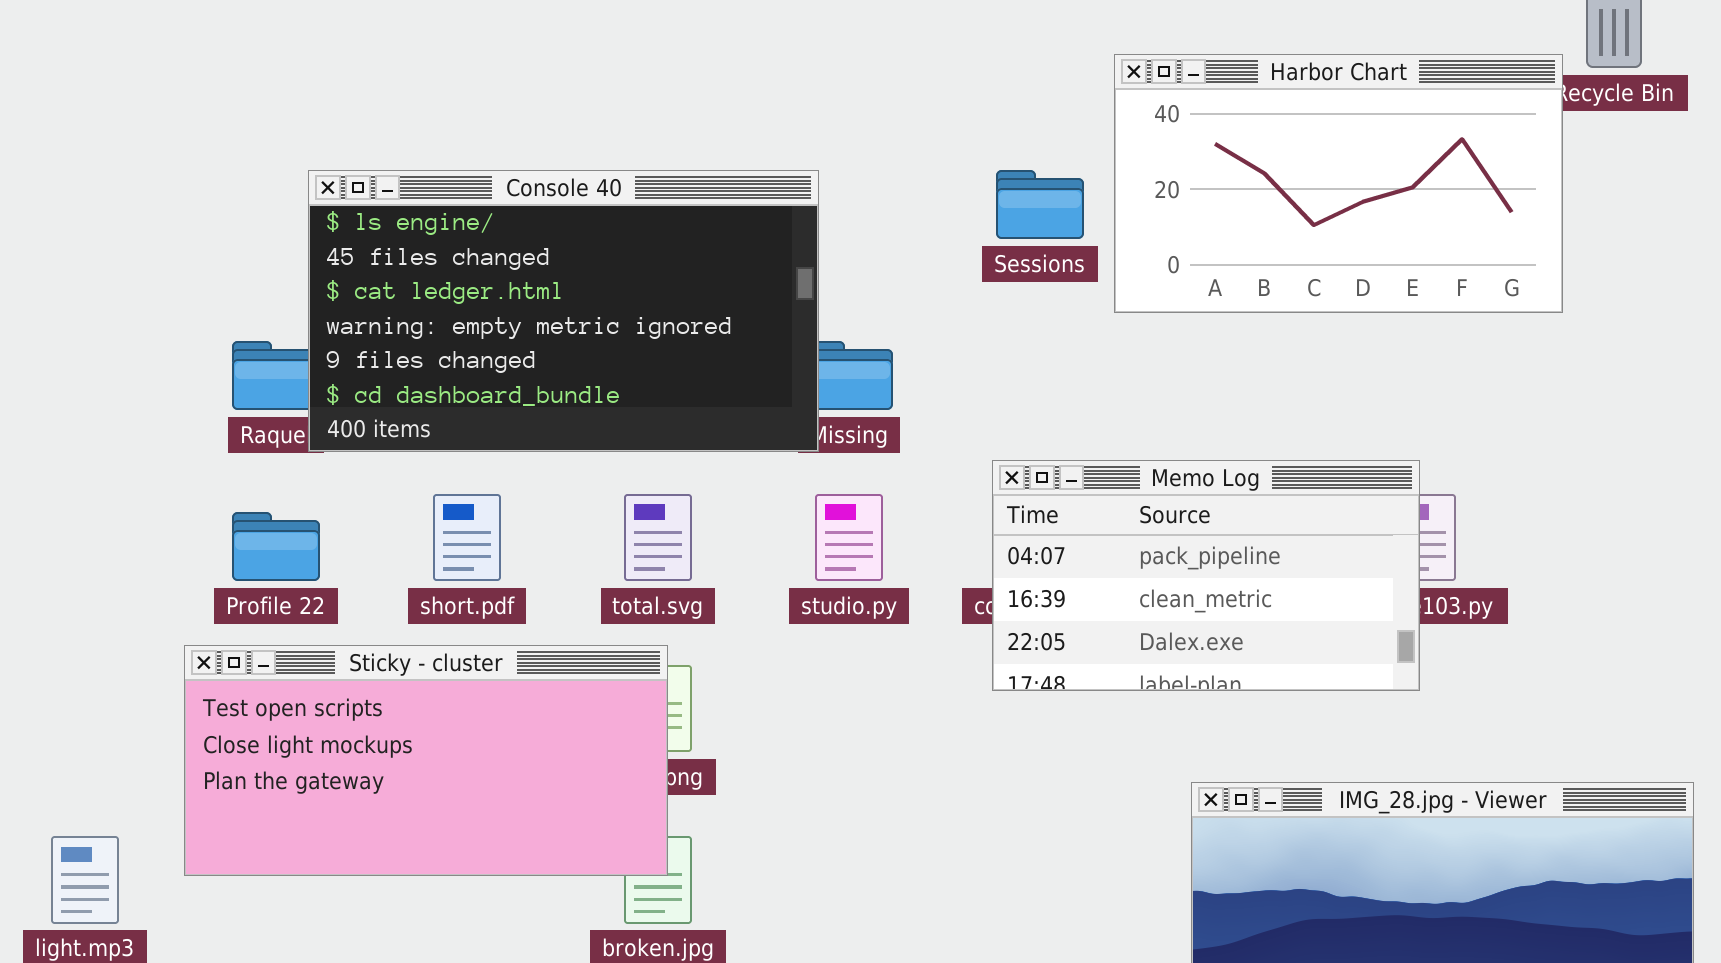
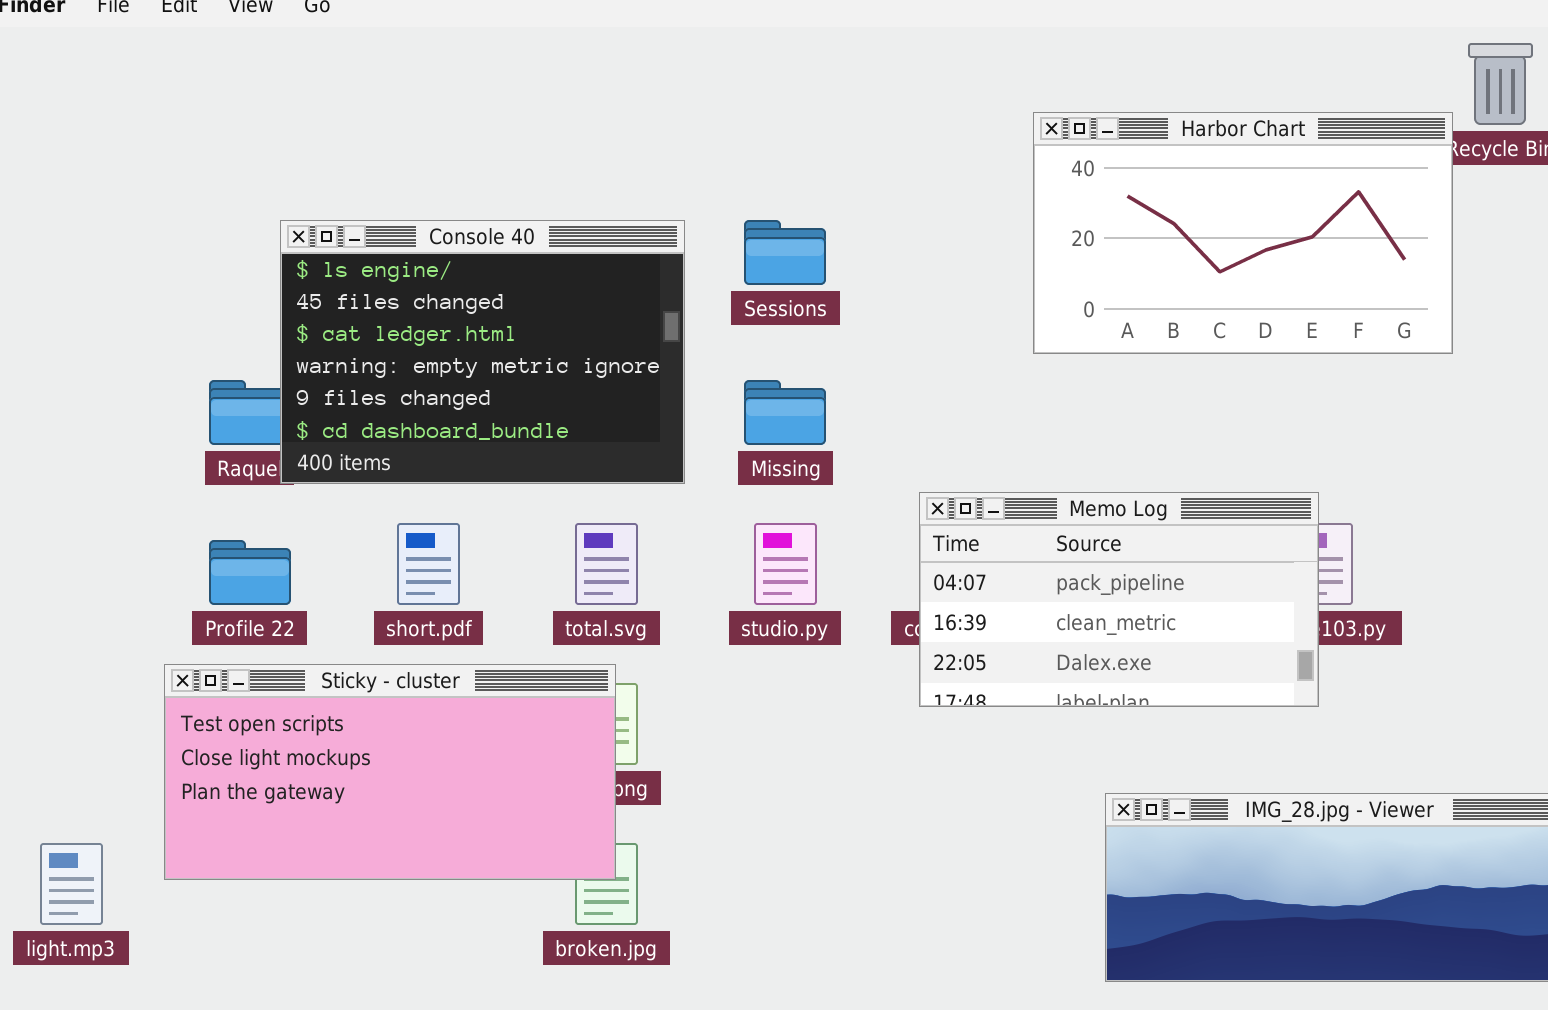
Console 40: [308,170,819,452] -> [280,220,685,484], resized
Sessions: [996,170,1084,239] -> [744,220,826,285], moved

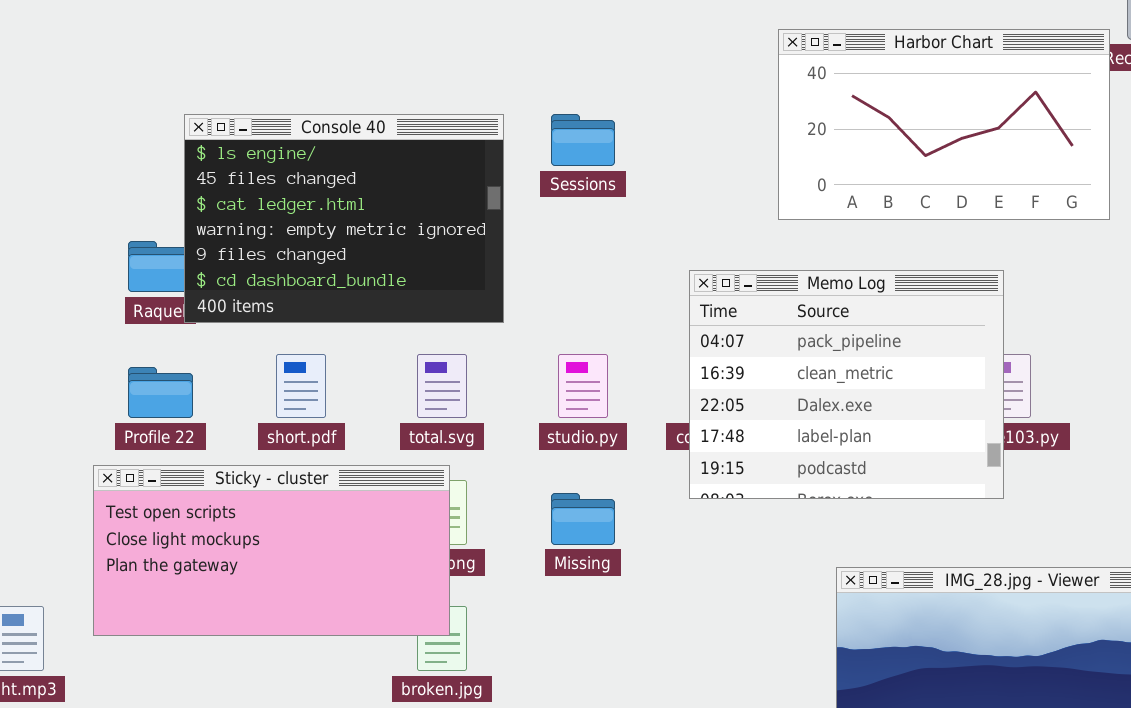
Missing: [744,380,826,445] -> [551,493,615,545], moved
Memo Log: [919,492,1319,707] -> [689,270,1004,499], resized

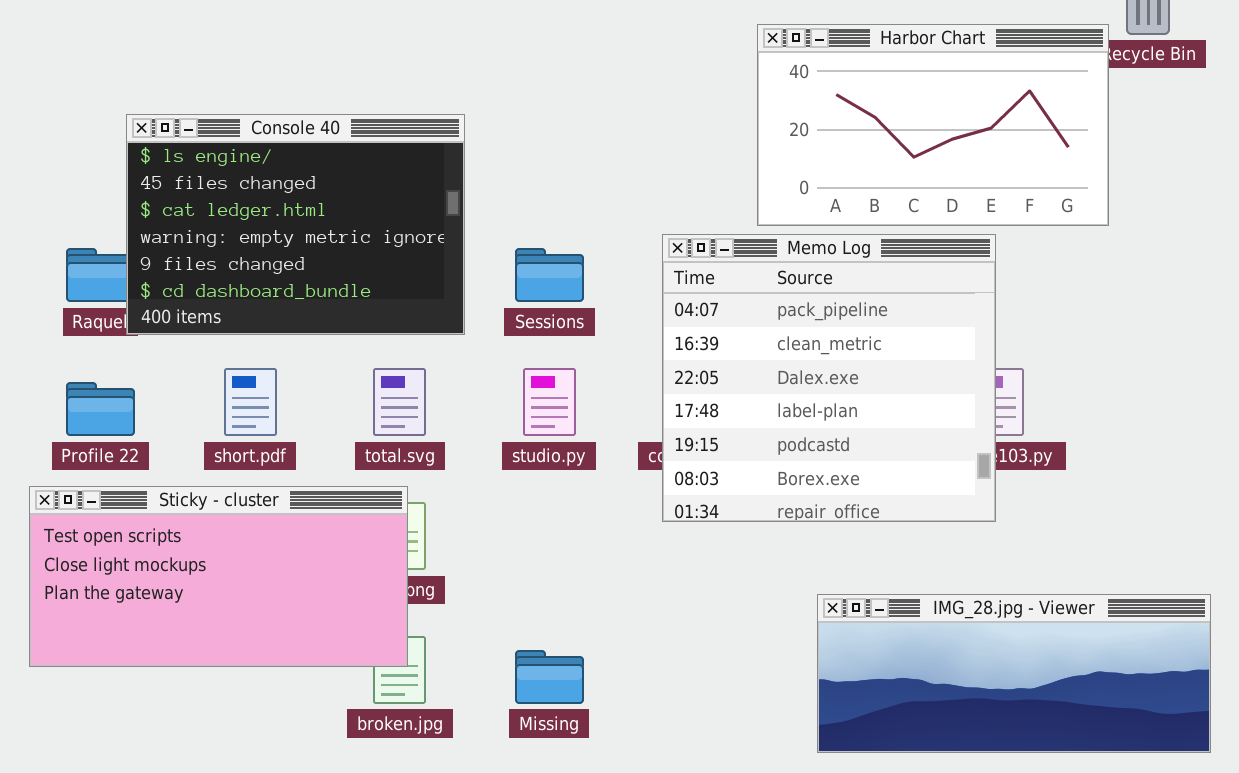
Sessions: [551,114,615,166] -> [515,248,584,302], moved
Memo Log: [689,270,1004,499] -> [662,234,996,522], resized
Missing: [551,493,615,545] -> [515,650,584,704], moved

